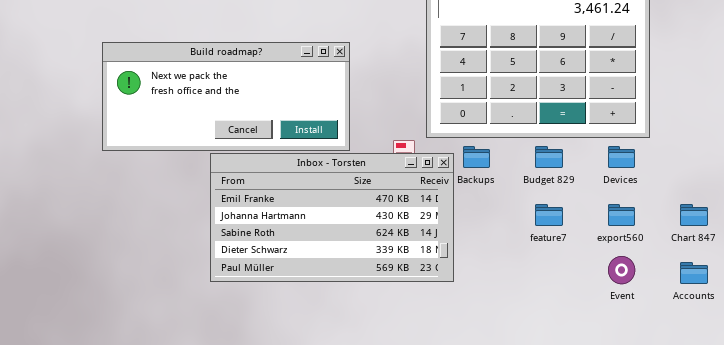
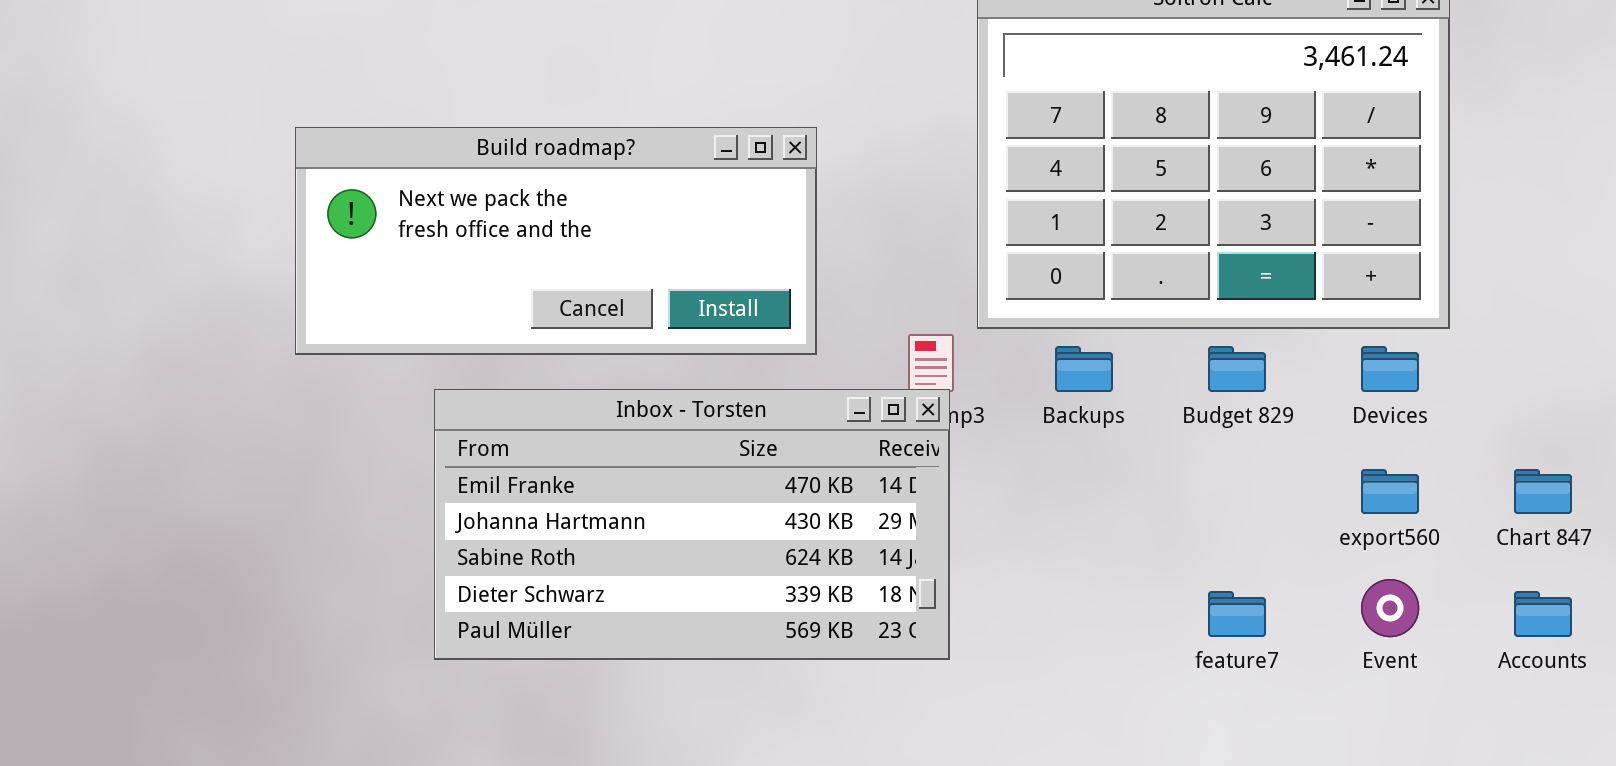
Inbox - Torsten: [210,153,454,282] -> [434,389,950,660], moved
feature7: [535,204,563,226] -> [1208,591,1266,637], moved

